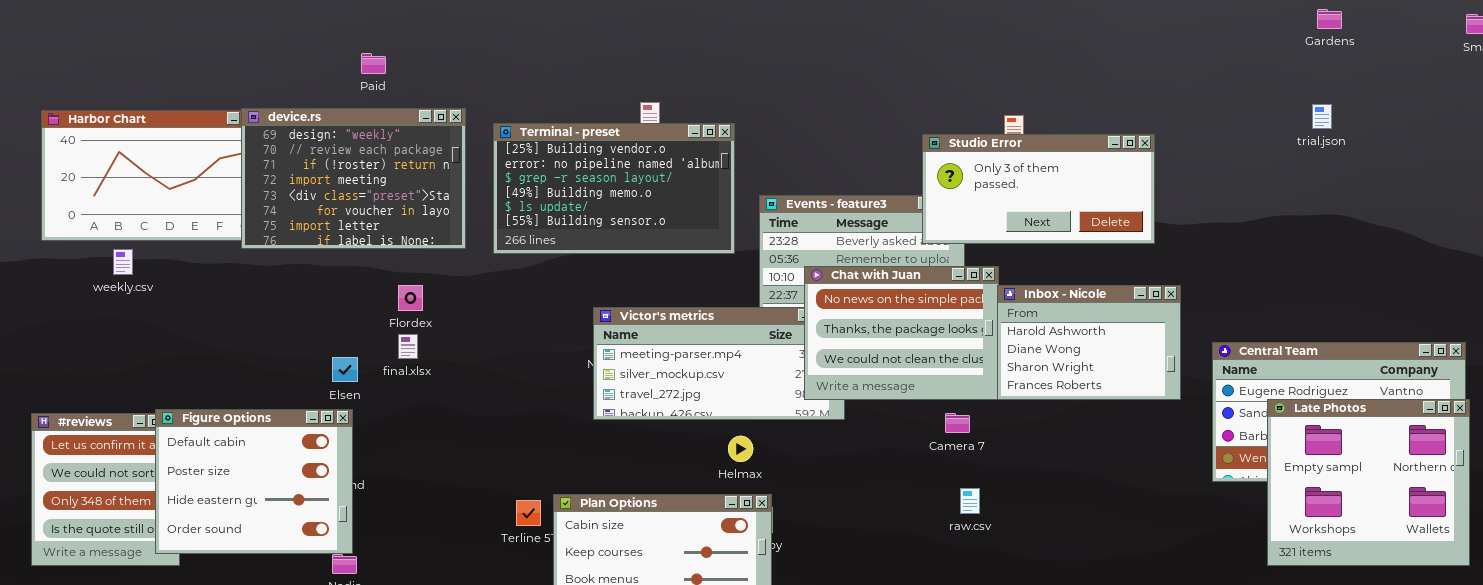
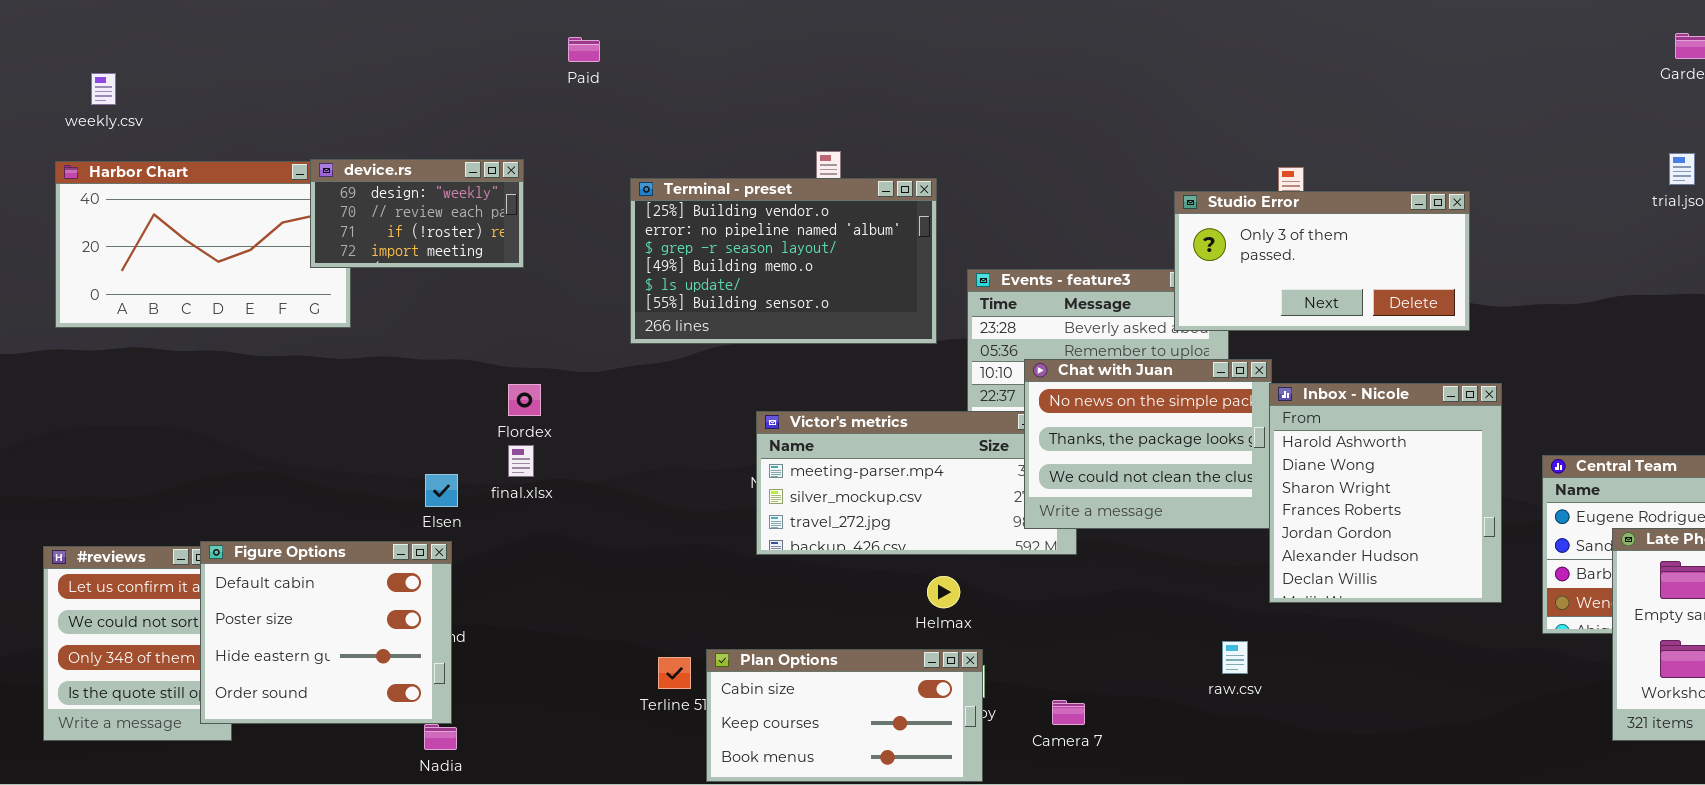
Paid: [361,53,386,74] -> [568,37,600,62], moved
device.rs: [241,108,466,249] -> [310,159,524,268], resized
weekly.csv: [113,249,133,275] -> [91,73,116,105], moved
Inbox - Nicole: [997,285,1181,400] -> [1269,383,1502,603], resized
Camera 7: [945,413,970,433] -> [1052,700,1085,725], moved

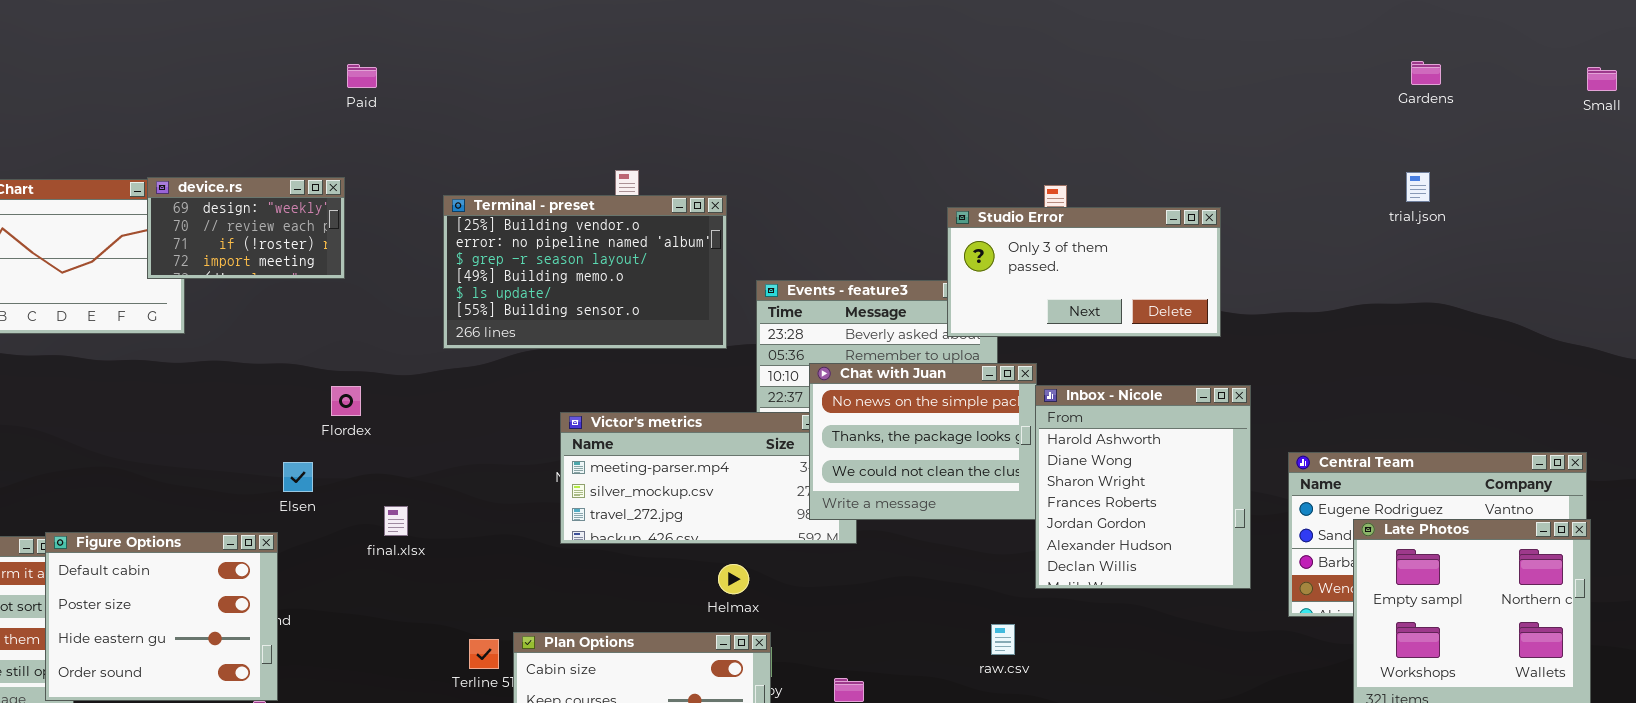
Paid: [568,37,600,62] -> [347,64,377,88], moved
final.xlsx: [508,445,534,477] -> [384,506,408,536], moved
Elsen: [425,474,458,507] -> [283,462,313,492], moved

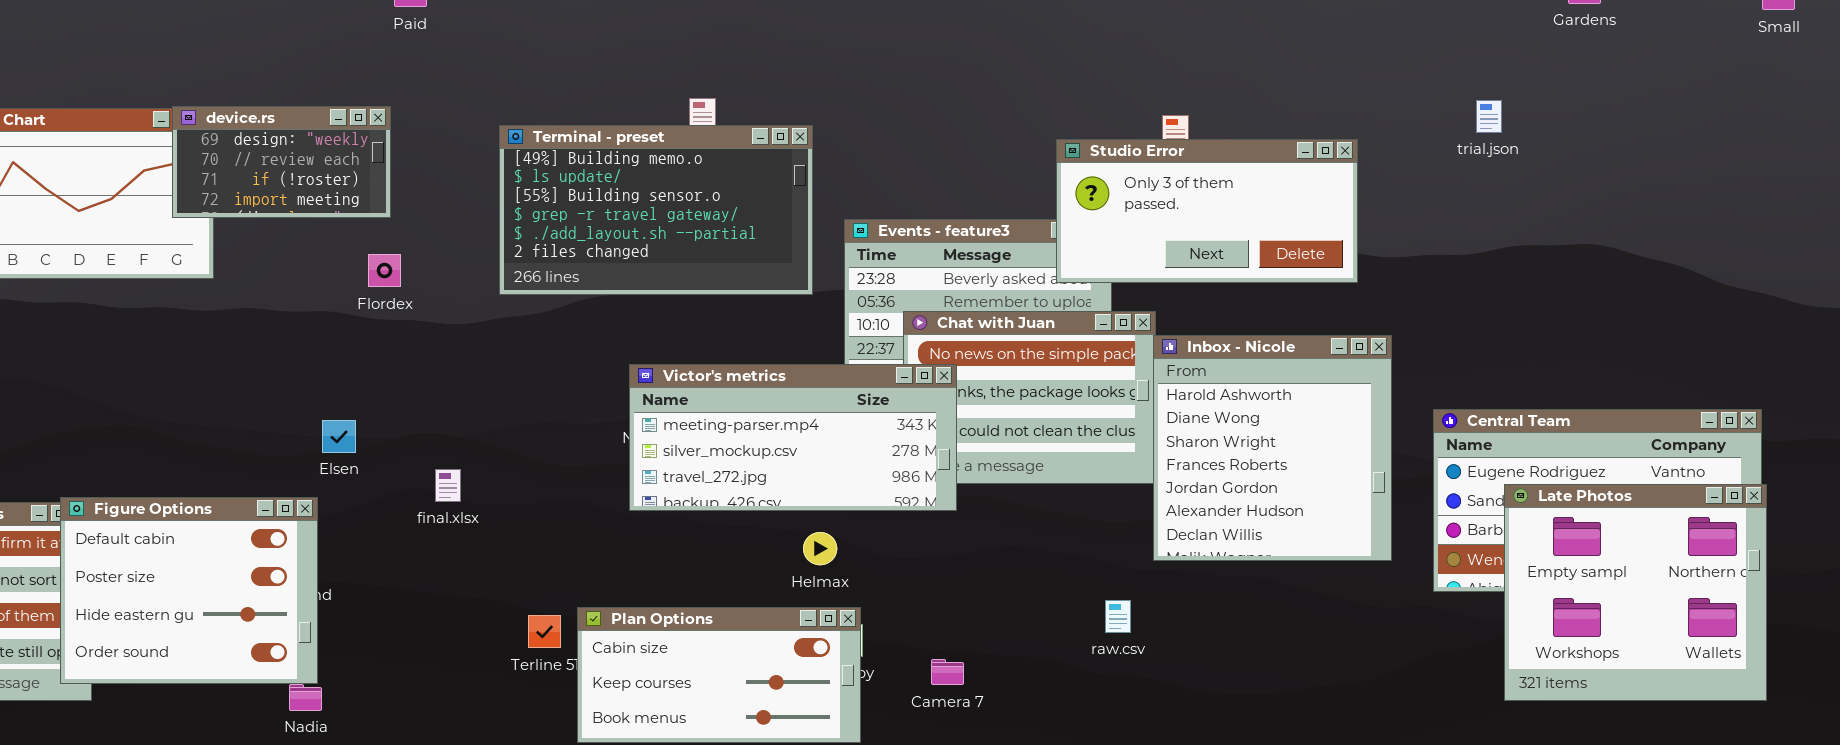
trial.json: [1406,172,1430,202] -> [1476,100,1502,133], moved
Terminal - preset: [443,195,727,349] -> [499,125,813,295], scrolled down 3 rows
Flordex: [331,386,361,416] -> [368,254,401,287], moved
Victor's metrics: [560,412,857,544] -> [629,364,957,511], raised

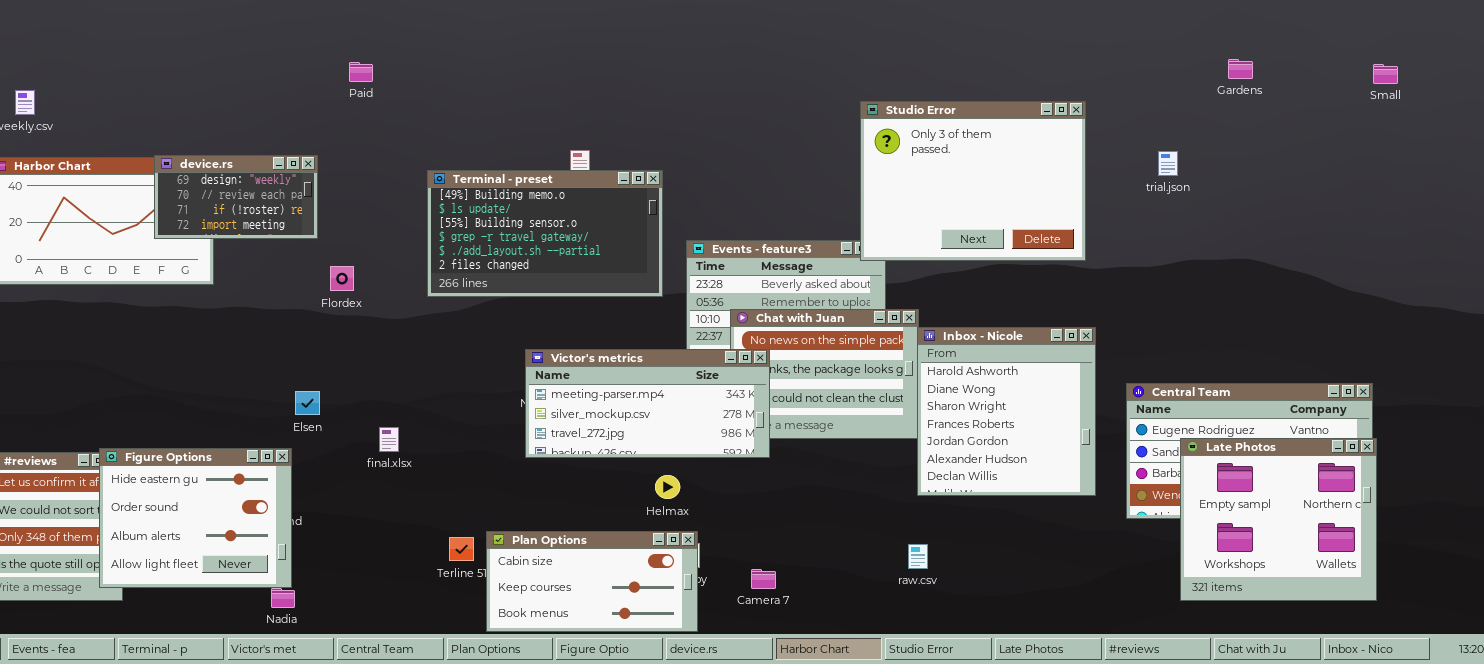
device.rs: [172,106,391,218] -> [154,155,318,239], moved
Studio Error: [1056,139,1358,283] -> [860,101,1086,261], moved, resized
Figure Options: [60,497,318,684] -> [99,448,292,588], scrolled down 2 rows
raw.csv: [1105,600,1131,633] -> [908,544,928,569], moved

